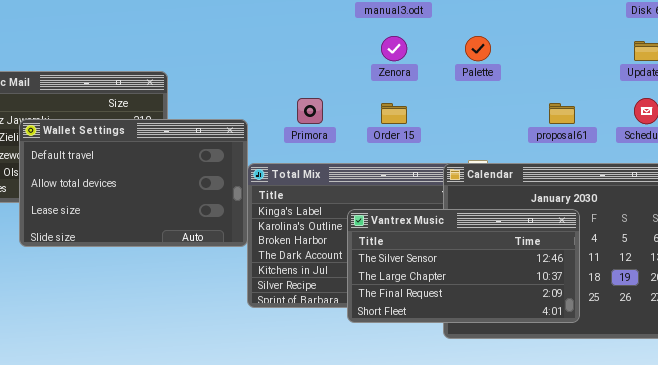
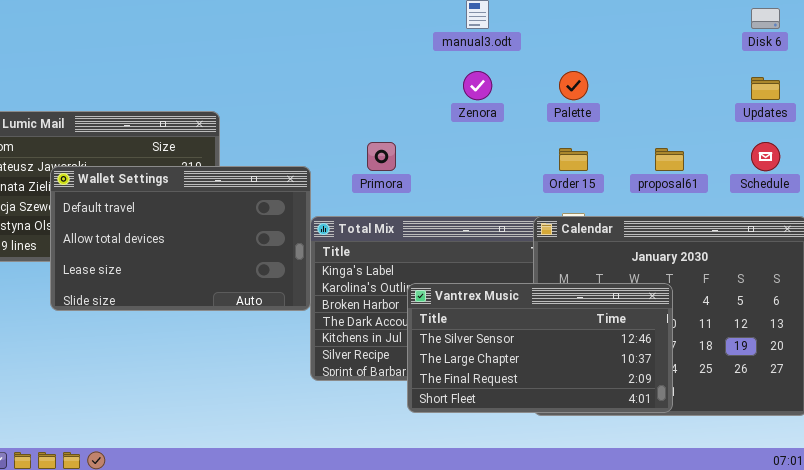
Order 15: [381,103,407,124] -> [559,148,588,171], moved
Vantrex Music: [347,209,580,323] -> [407,283,673,413], moved

